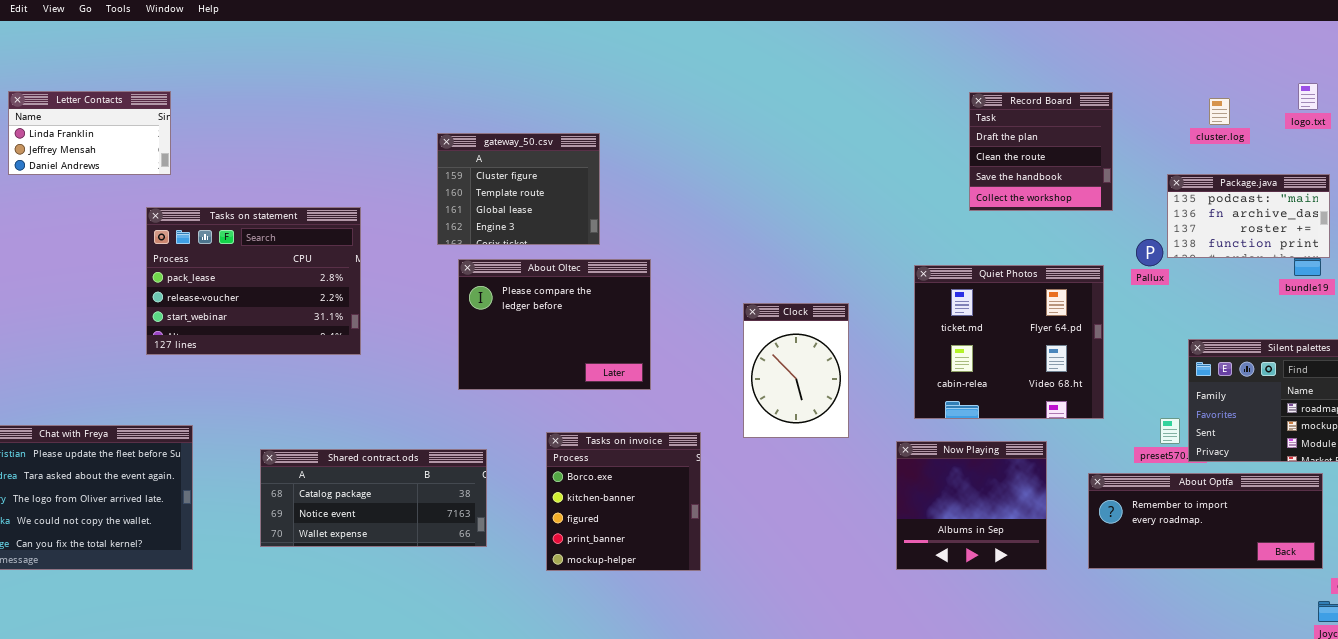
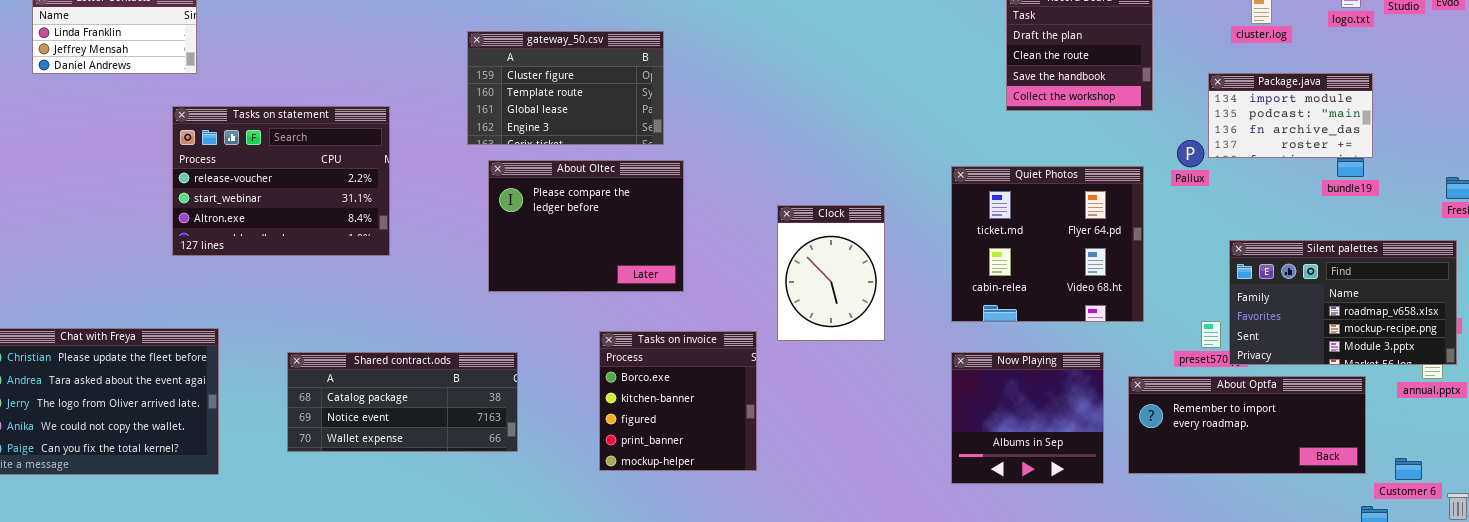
gateway_50.csv: [437,133,600,245] -> [467,31,664,145], resized
Package.java: [1167,174,1330,258] -> [1208,73,1373,158], scrolled up 1 row
Tasks on statement: [146,207,361,355] -> [172,106,390,256], scrolled down 1 row
Tasks on invoice: [546,432,701,571] -> [599,331,757,471], moved
Now Playing: [896,441,1047,570] -> [951,352,1104,484], moved

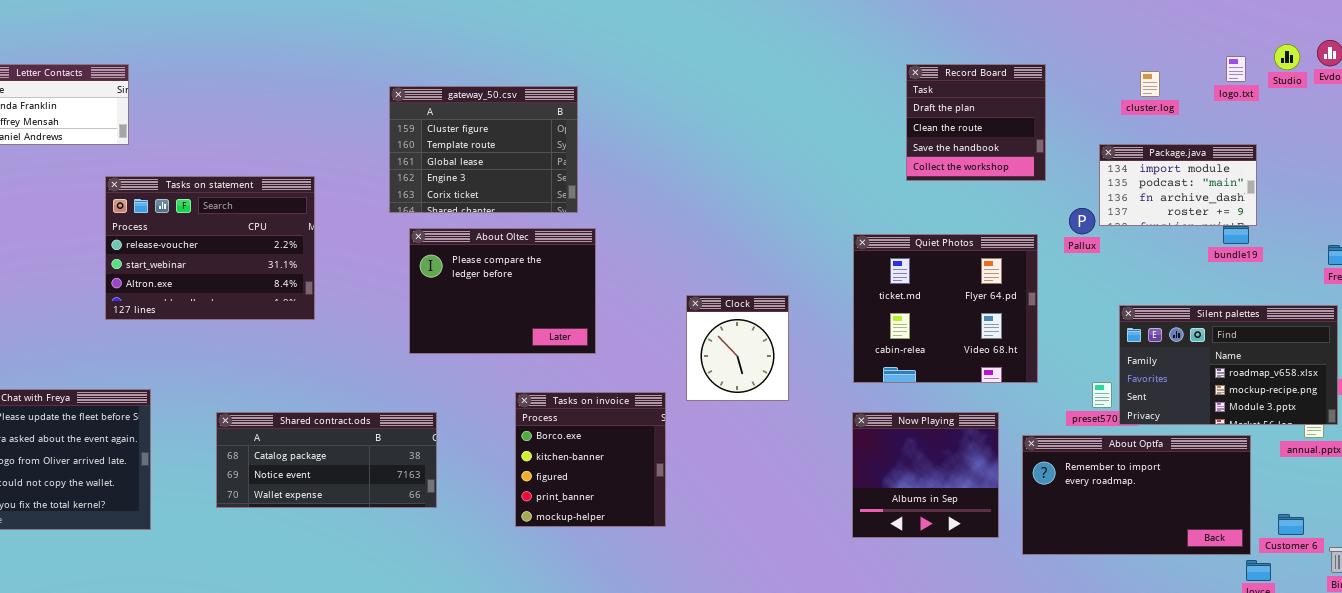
gateway_50.csv: [467,31,664,145] -> [389,86,578,213], resized
Clock: [777,205,885,341] -> [686,295,789,401], resized
About Optfa: [1128,376,1366,474] -> [1022,435,1251,555], resized

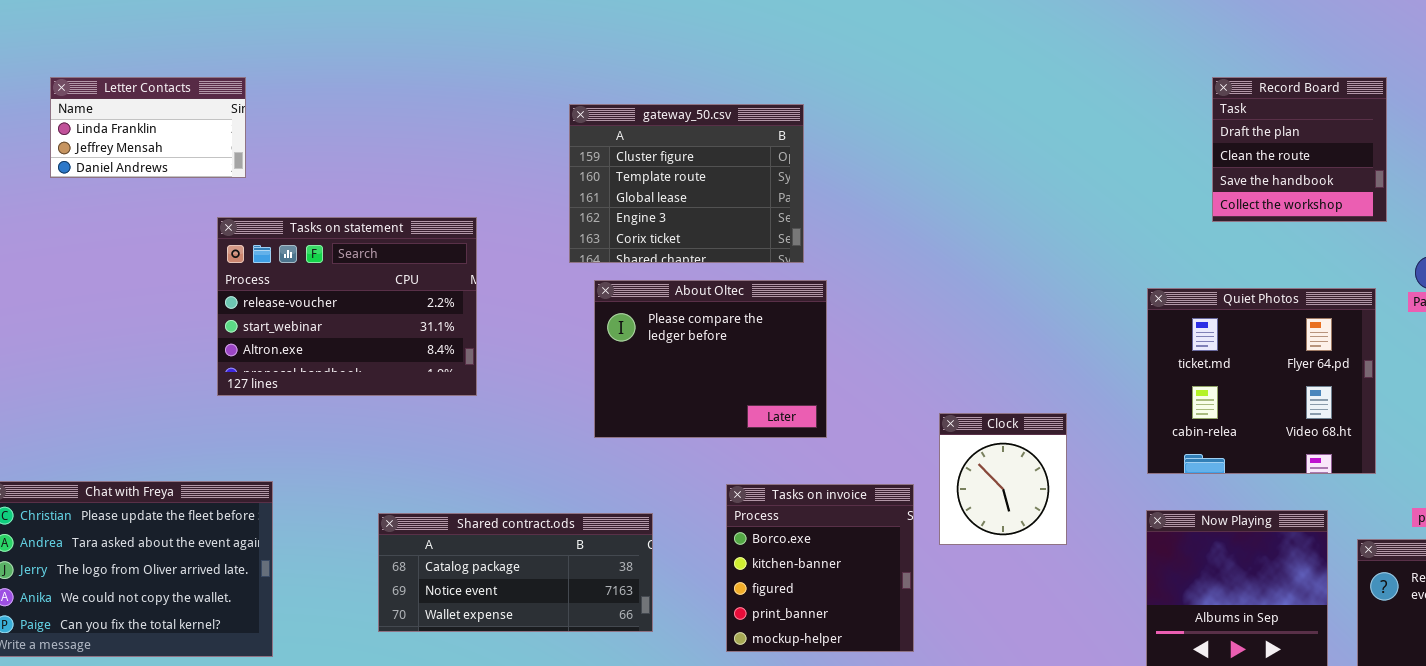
Clock: [686,295,789,401] -> [939,413,1067,545], moved
Shared contract.ods: [216,412,437,508] -> [378,513,653,632], moved

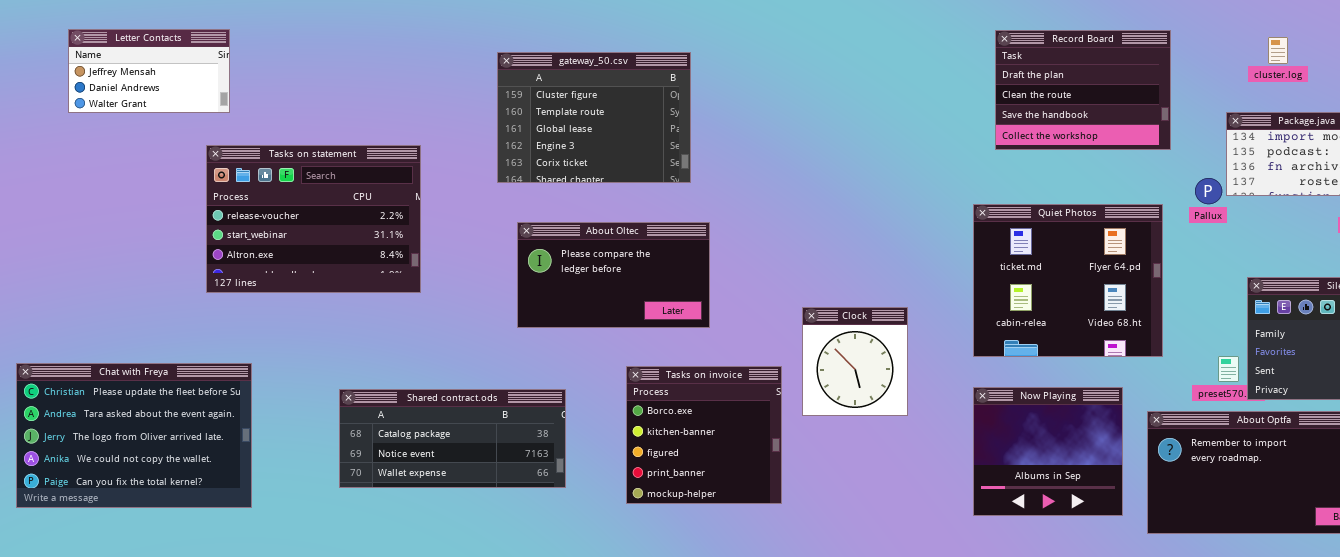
Letter Contacts: [50,77,246,178] -> [68,29,230,113], scrolled down 1 row
Record Board: [1212,77,1387,222] -> [995,30,1171,150], resized
About Oltec: [594,280,827,438] -> [517,222,710,328], resized

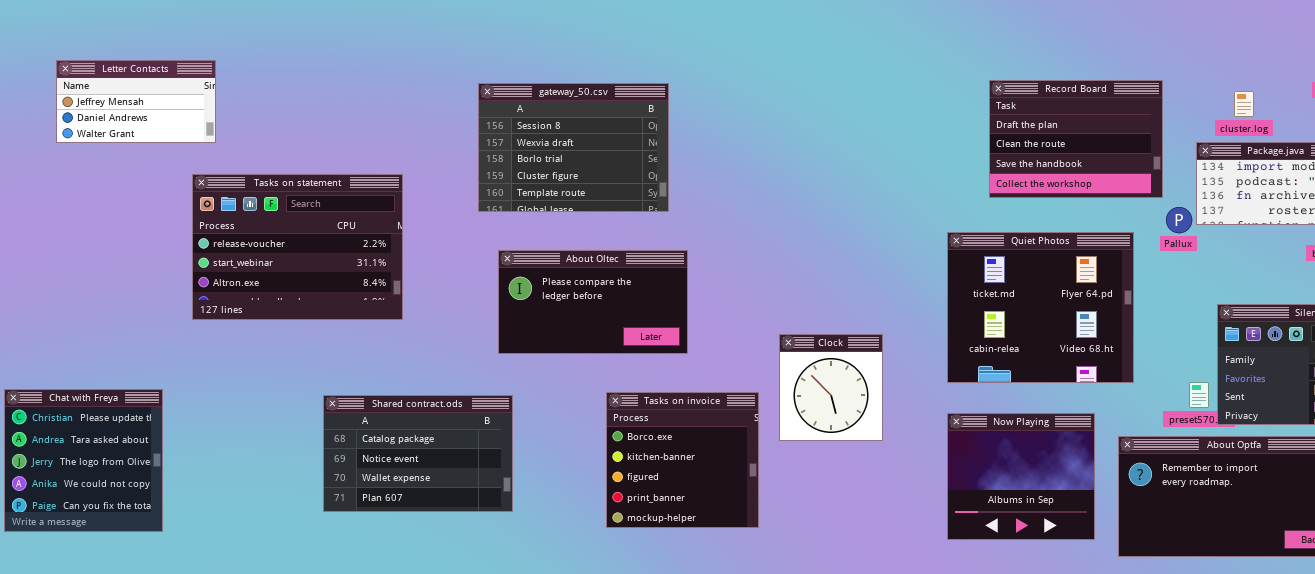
Record Board: [995,30,1171,150] -> [989,80,1163,198], moved
cluster.log: [1268,37,1288,64] -> [1234,91,1254,117], moved
gateway_50.csv: [497,52,691,183] -> [478,83,669,212], scrolled up 3 rows
Chat with Freya: [16,363,252,508] -> [4,389,163,532], resized
Shared contract.ods: [339,389,566,488] -> [323,395,513,512], resized

